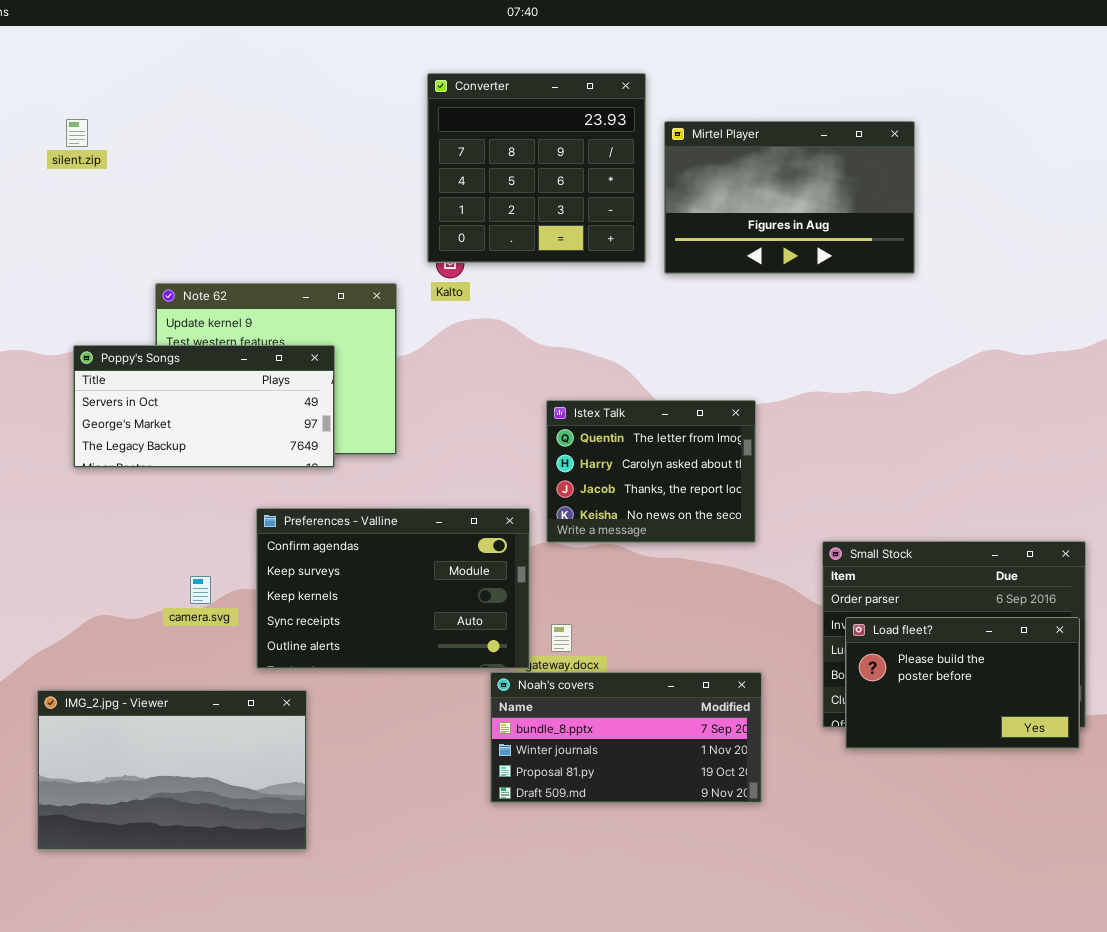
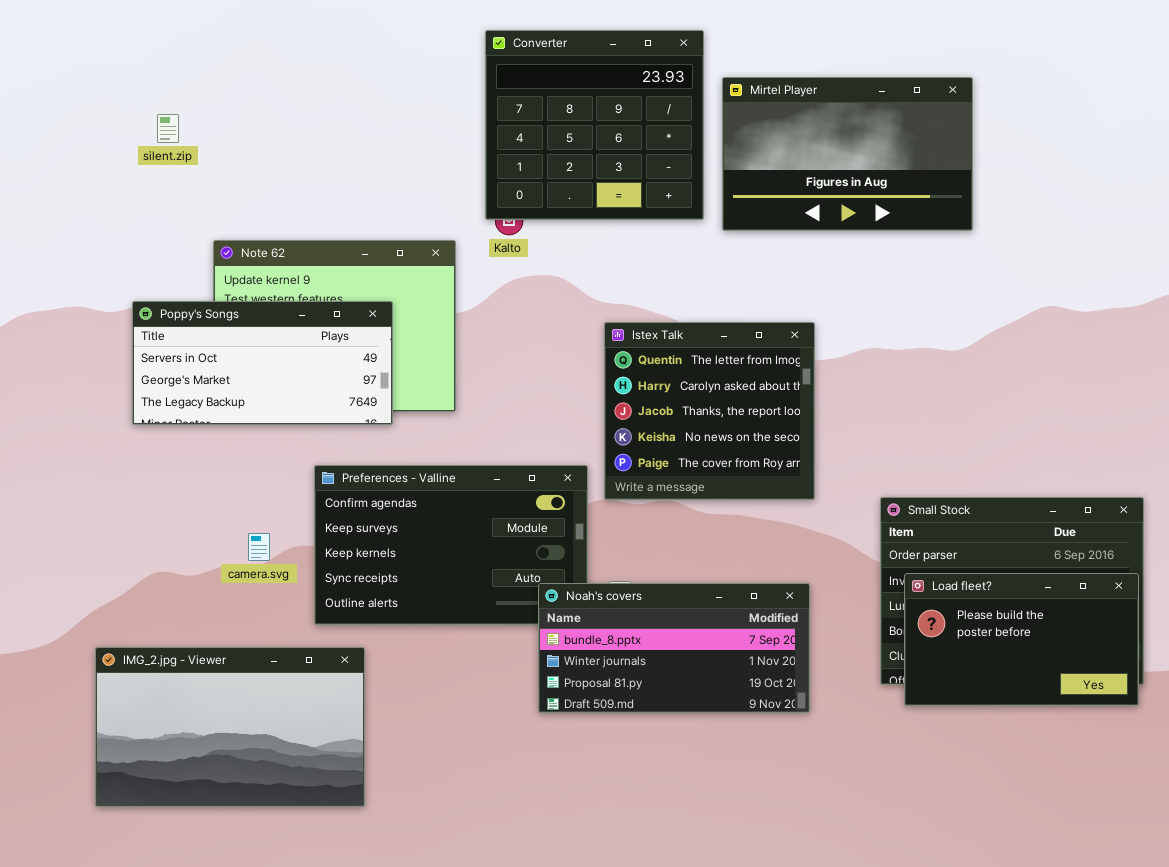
silent.zip: [66,119,88,147] -> [157,114,179,143], moved
Istex Talk: [546,400,756,543] -> [604,322,815,500], resized
Noah's covers: [490,672,762,803] -> [538,583,810,713], moved

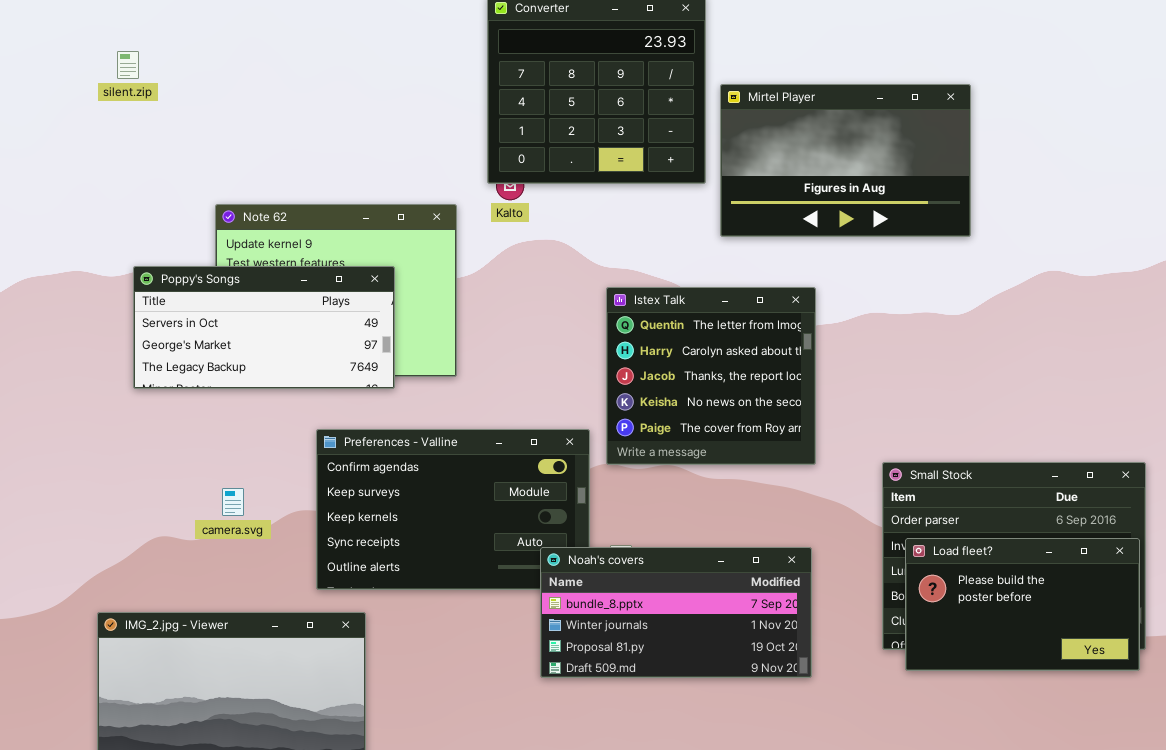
Mirtel Player: [722,77,973,231] -> [720,84,971,237], moved
silent.zip: [157,114,179,143] -> [117,51,139,79], moved
camera.svg: [248,533,270,561] -> [222,488,244,516], moved

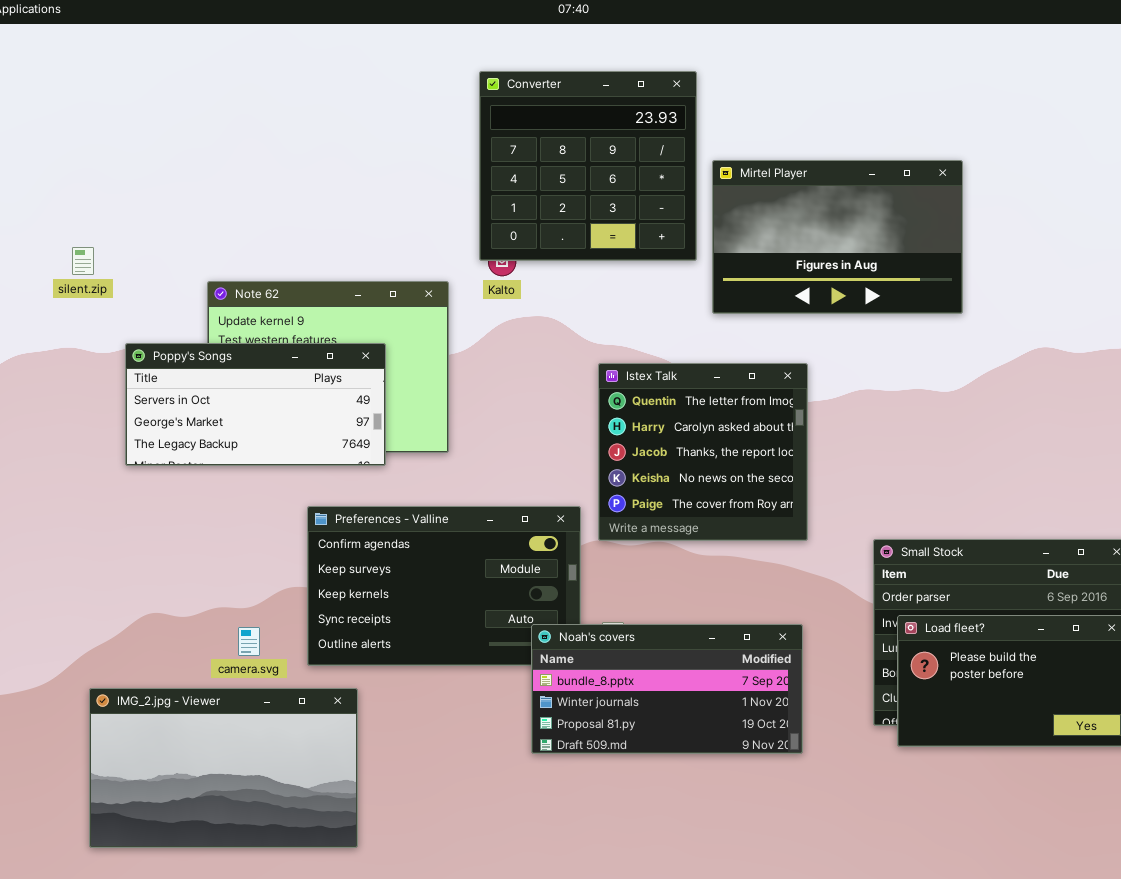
silent.zip: [117,51,139,79] -> [72,247,94,275], moved
camera.svg: [222,488,244,516] -> [238,627,260,656], moved

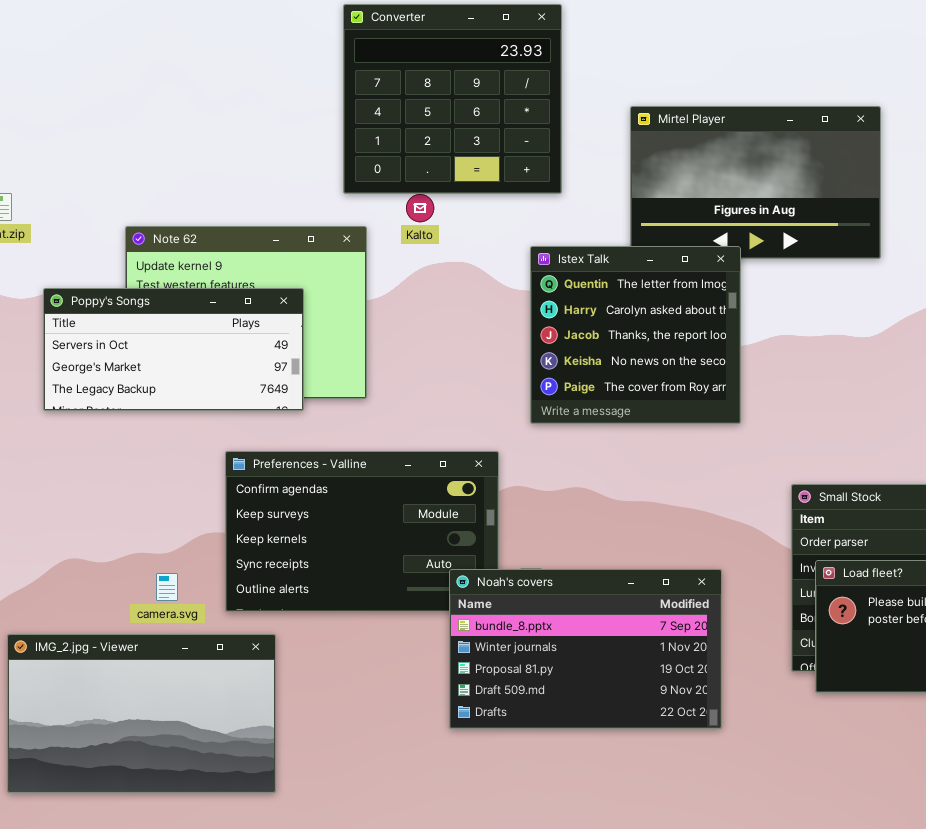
Converter: [479,71,697,261] -> [343,4,562,194], moved
Istex Talk: [598,363,808,541] -> [530,246,741,424], moved
Noah's covers: [531,624,803,754] -> [449,569,722,729], resized

